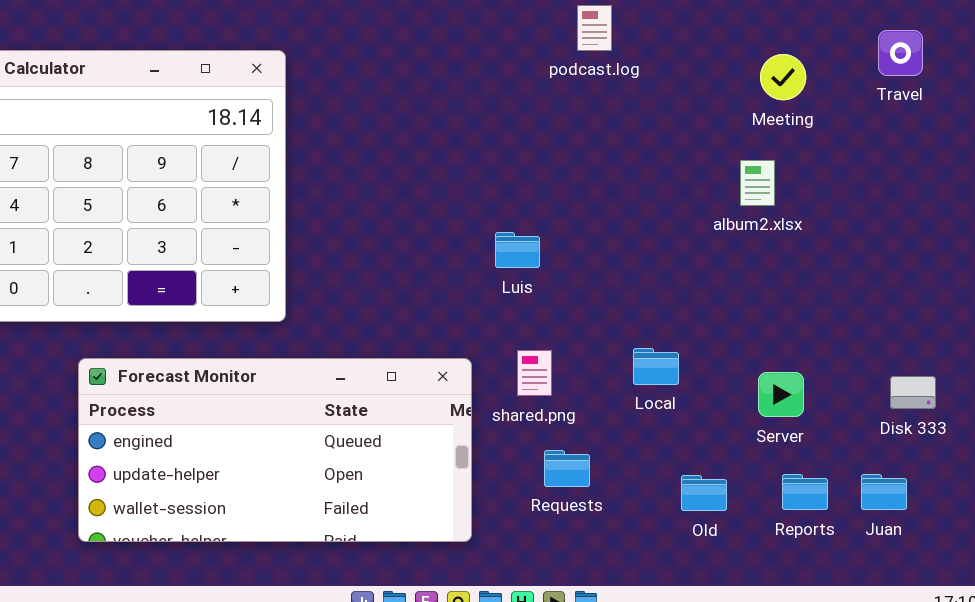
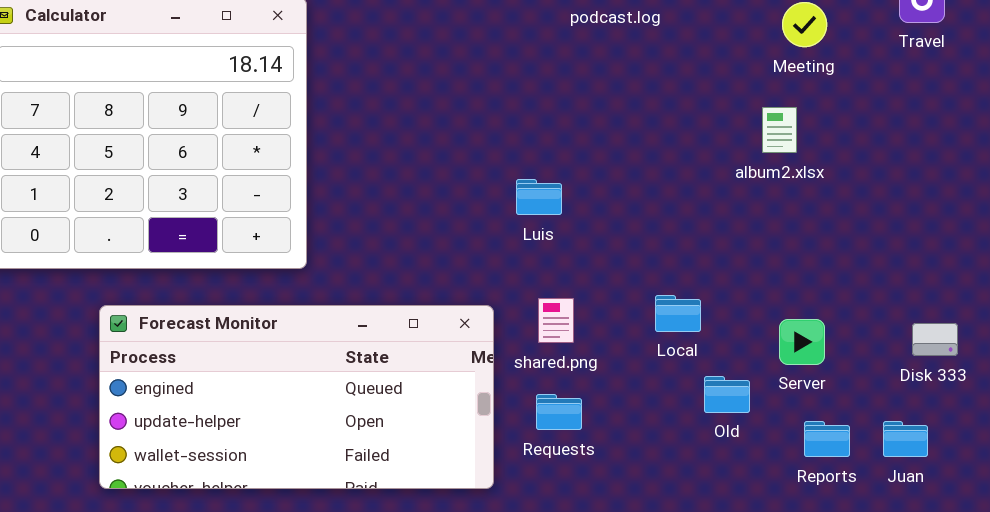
Requests: [544,450,590,487] -> [536,394,582,430], moved
Old: [681,475,727,511] -> [704,376,750,413], moved

